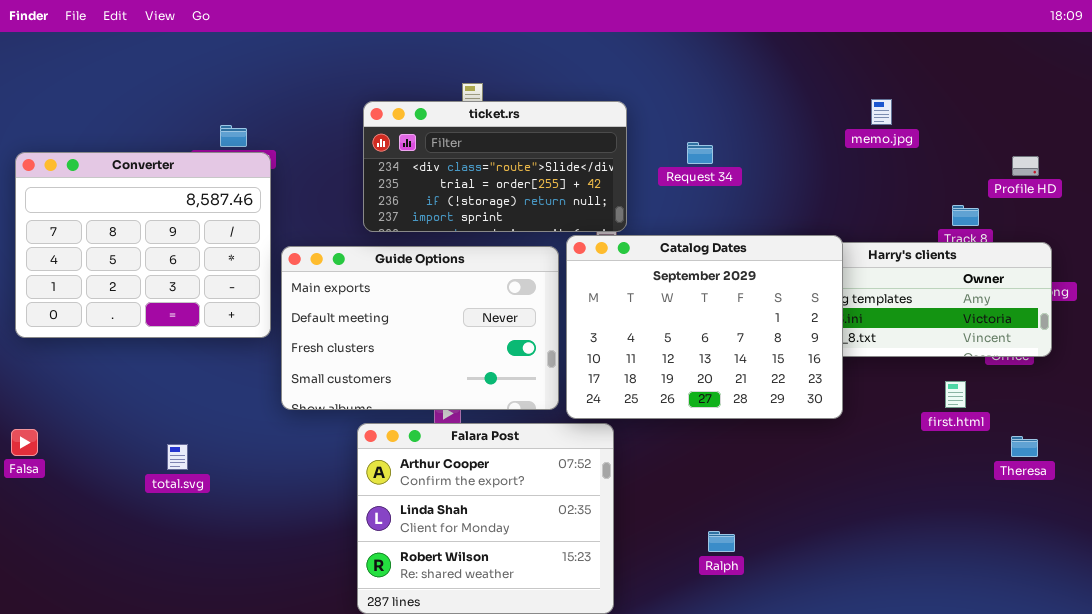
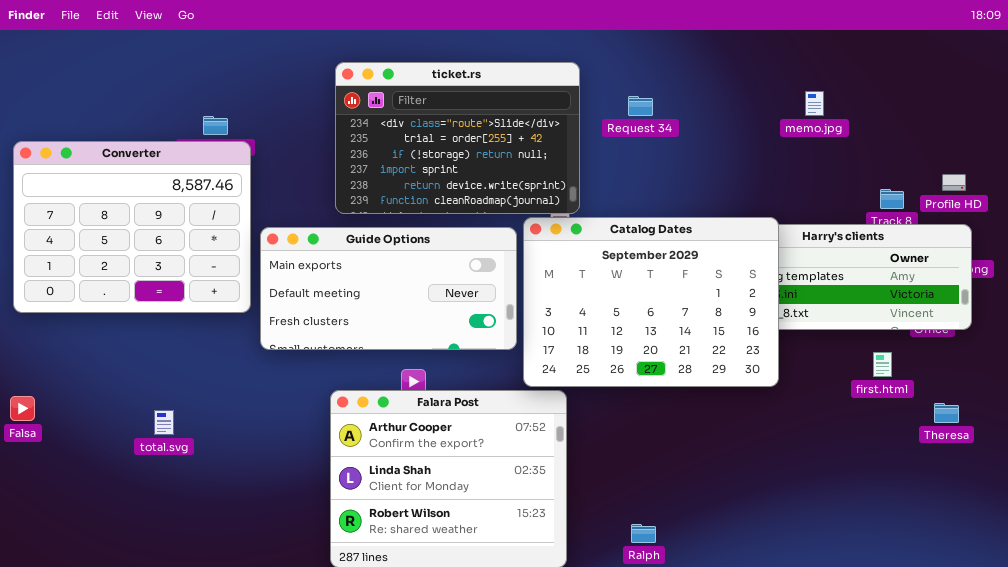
ticket.rs: [363,101,627,232] -> [335,62,580,214], resized
Request 34: [687,142,713,164] -> [628,96,653,116], moved
Profile HD: [1012,156,1039,176] -> [942,174,966,191], moved
Guide Options: [281,246,559,410] -> [260,227,517,350], resized
Ralph: [708,531,735,552] -> [631,524,656,543], moved

